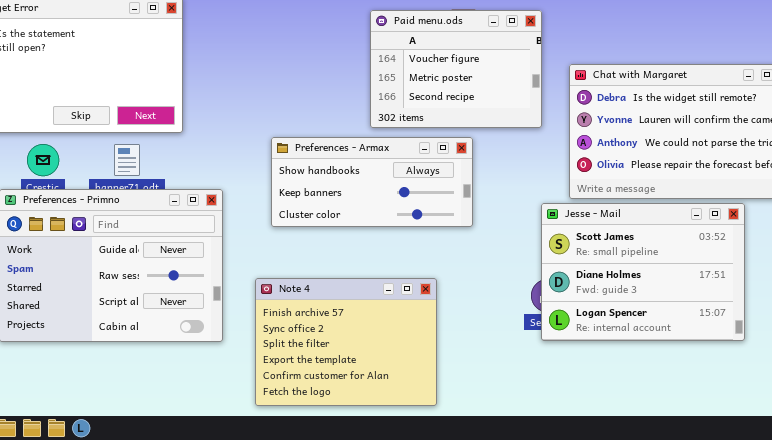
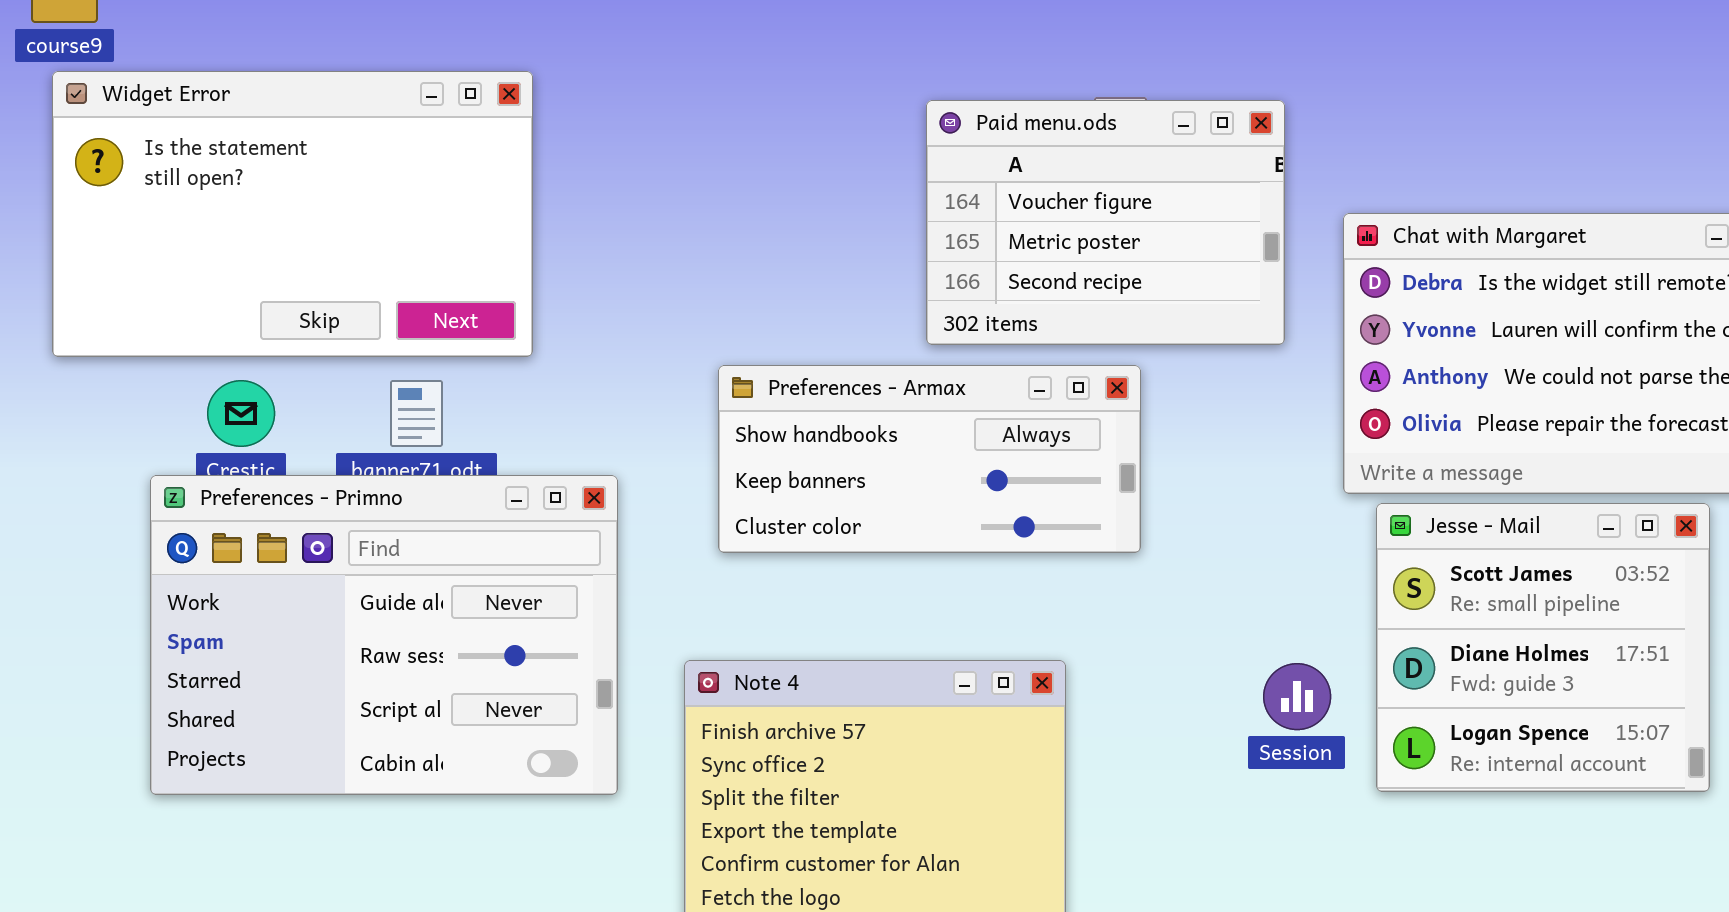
Jesse - Mail: [541,203,745,341] -> [1376,503,1710,792], resized

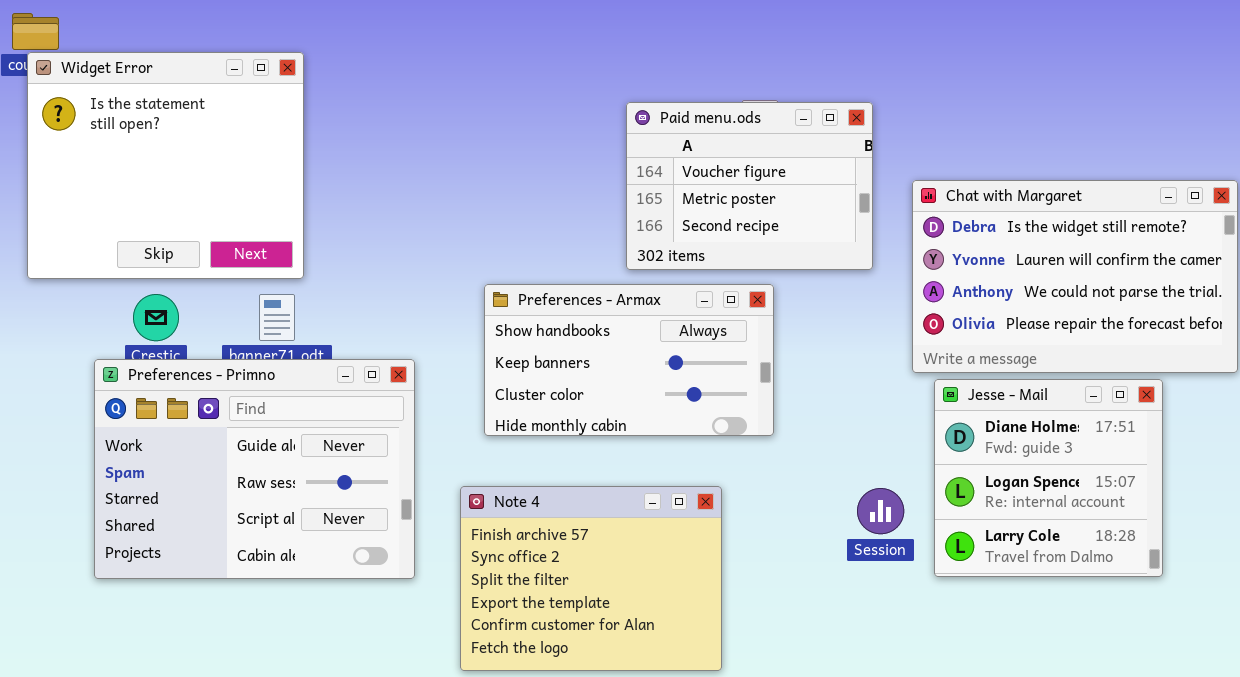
Widget Error: [52,71,533,357] -> [27,52,304,279], resized
Preferences - Armax: [718,365,1141,553] -> [484,284,774,436], resized
Jesse - Mail: [1376,503,1710,792] -> [934,379,1163,577], scrolled down 1 row

